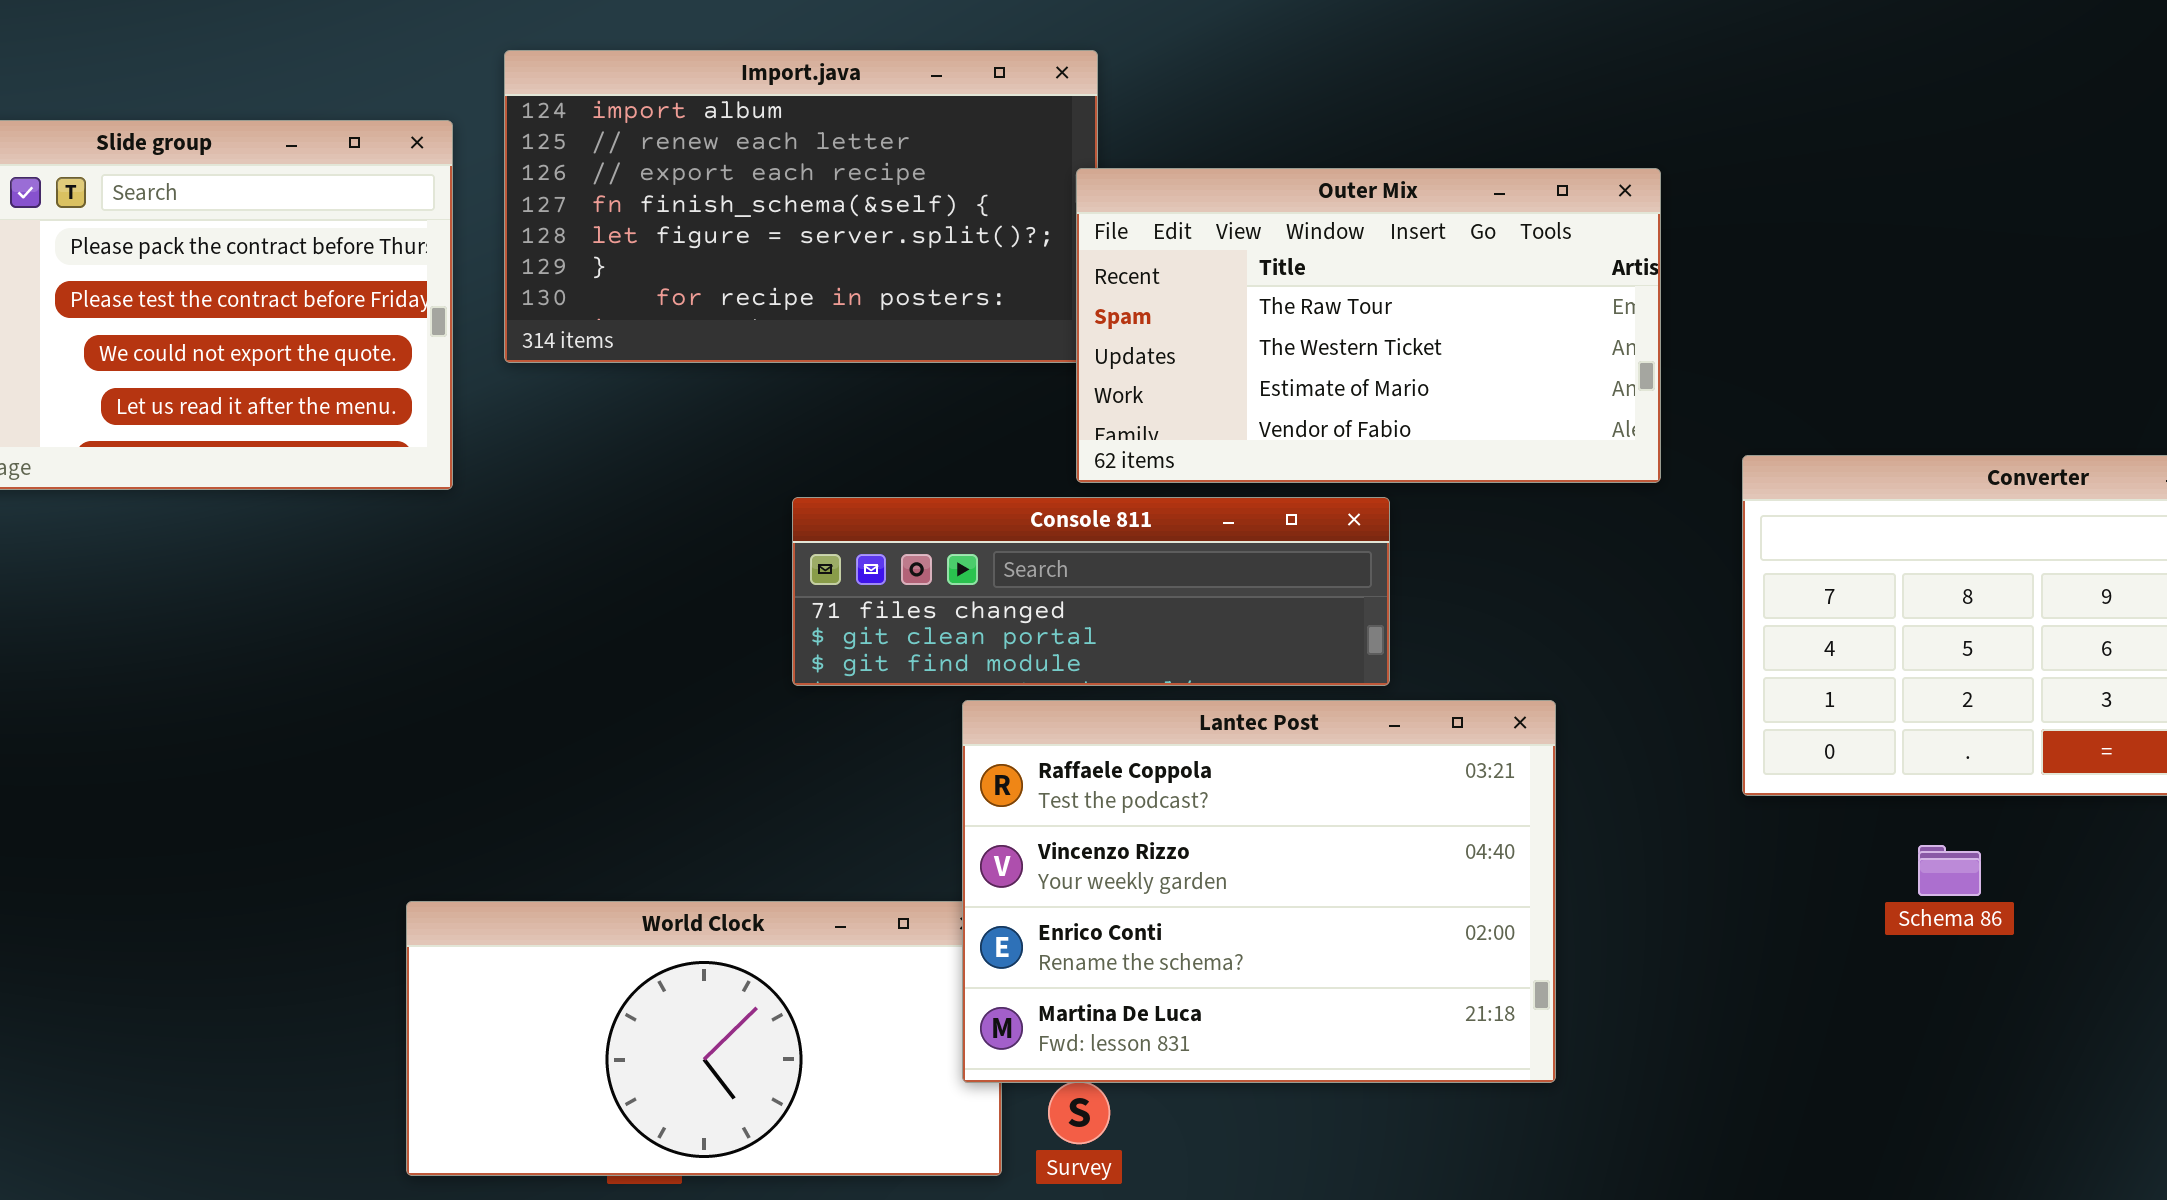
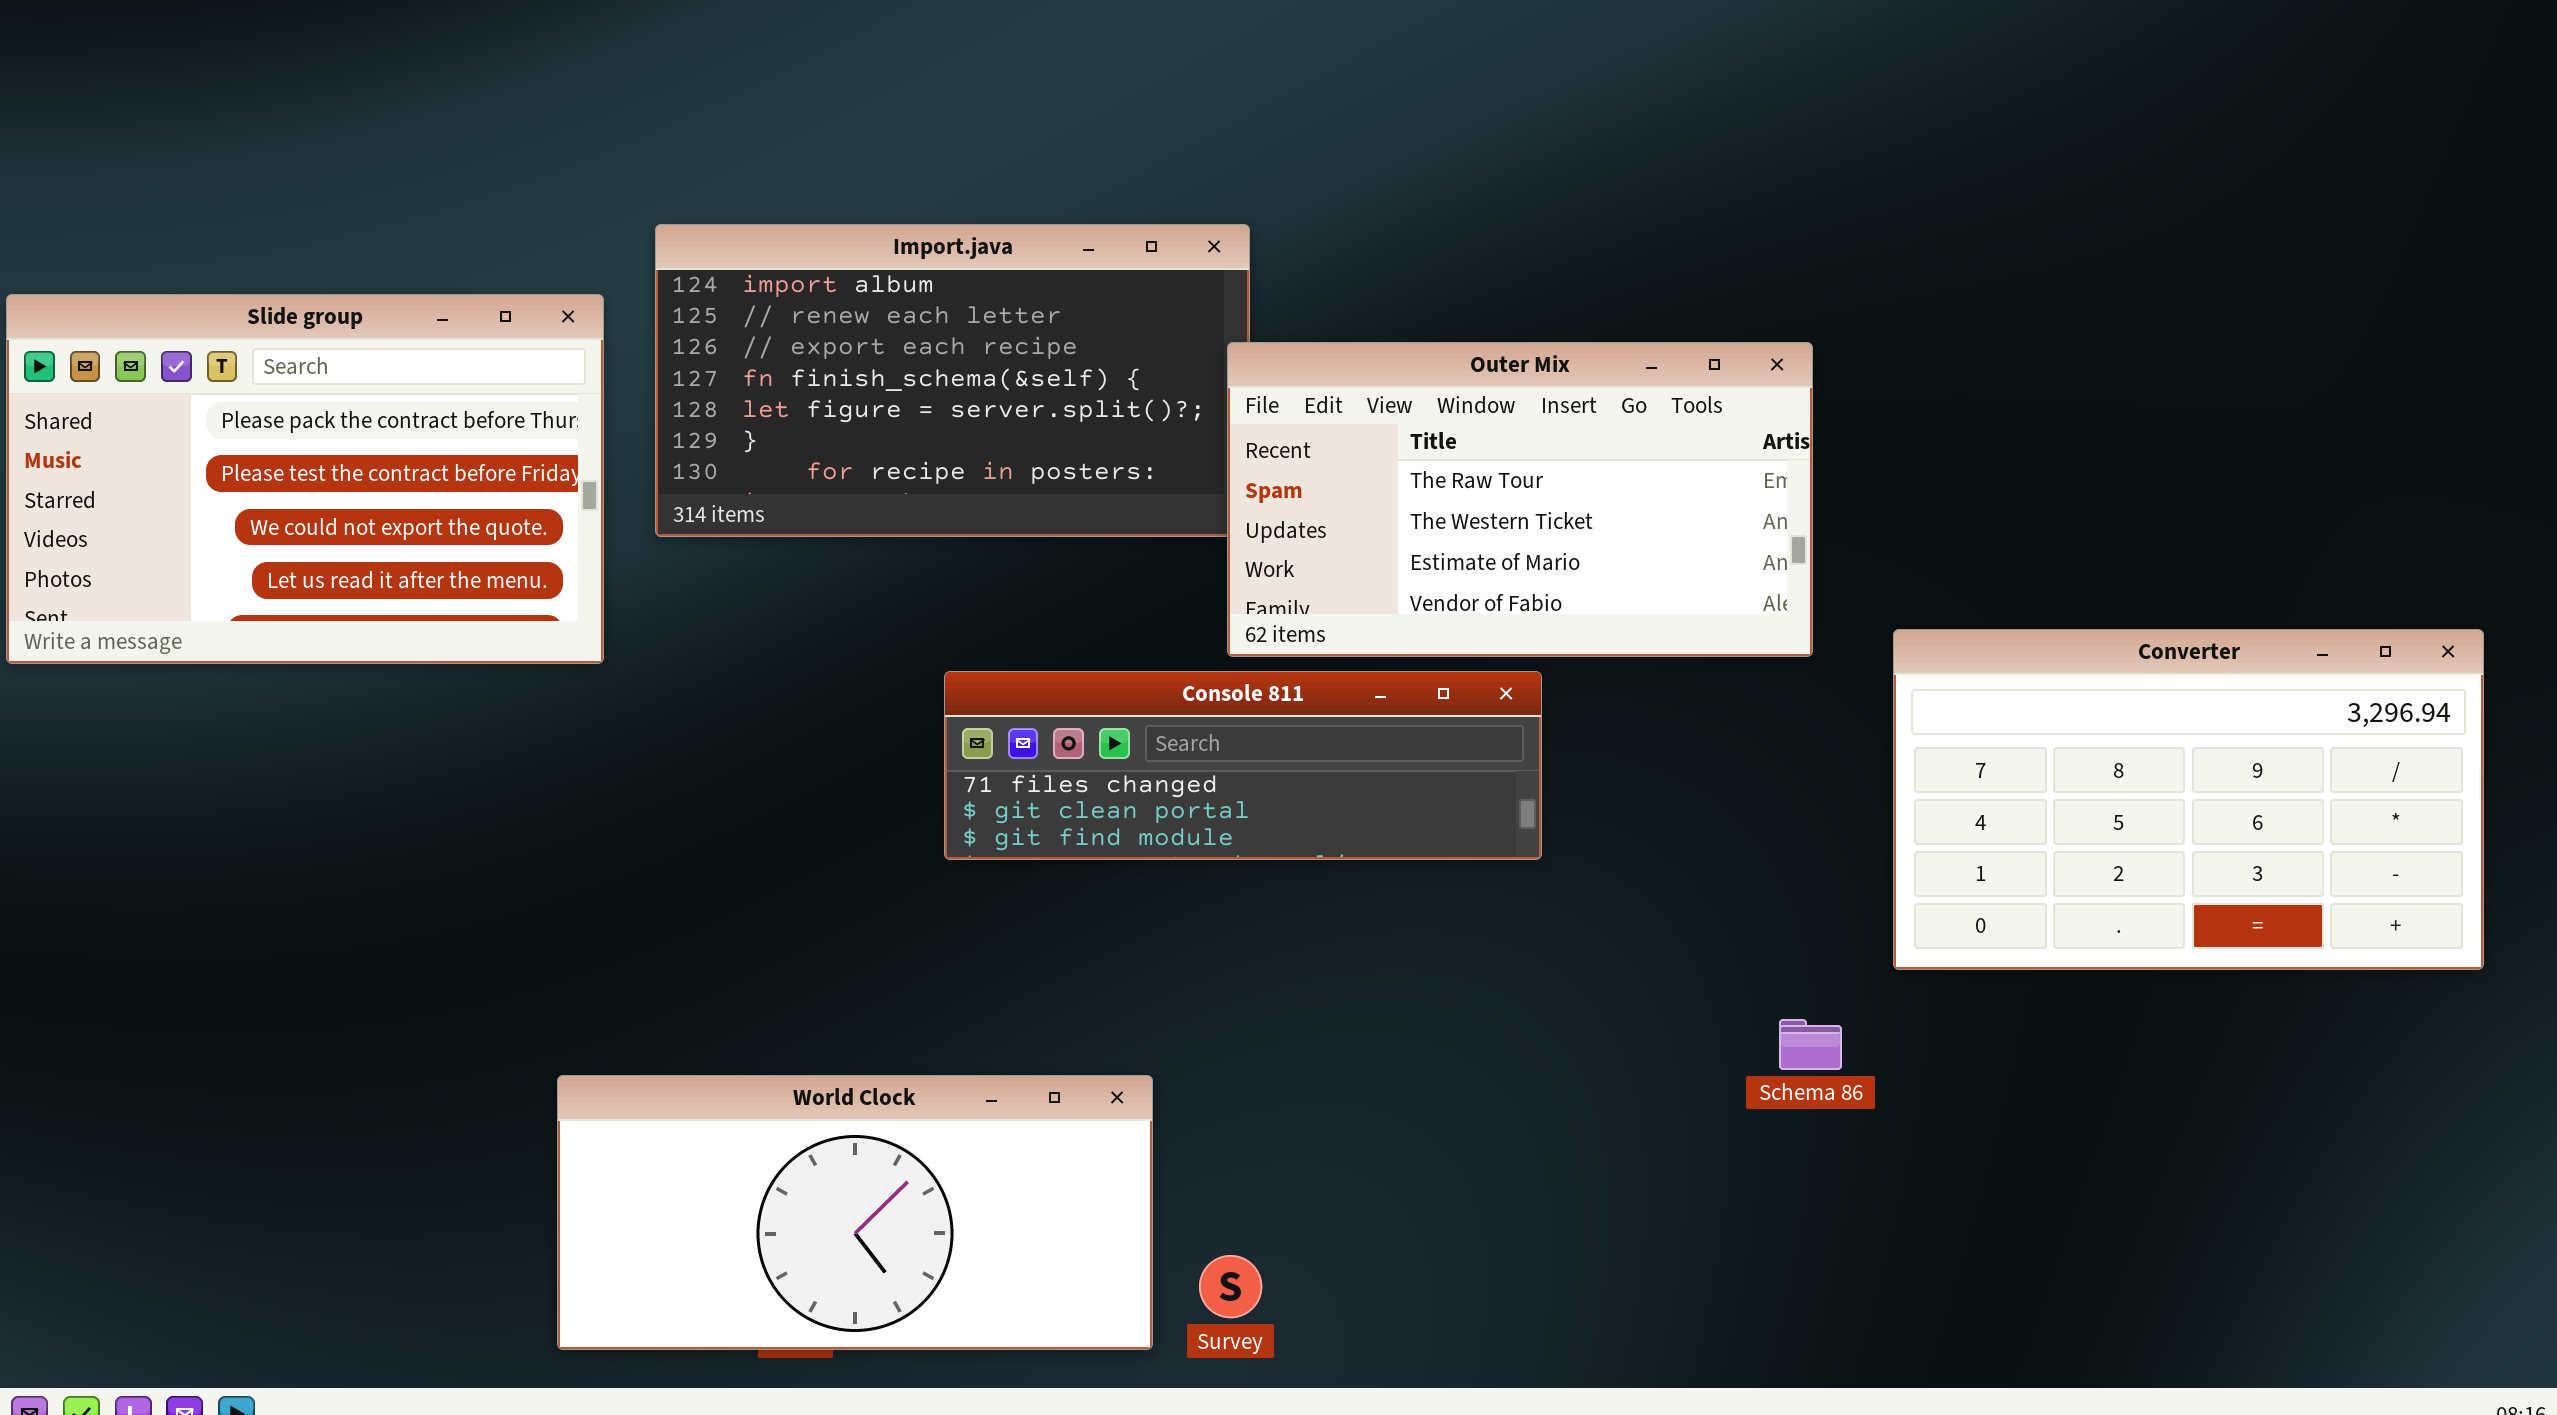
Lantec Post: [962,700,1556,1083] -> none, closed
Schema 86: [1918,845,1981,896] -> [1779,1019,1842,1070], moved

